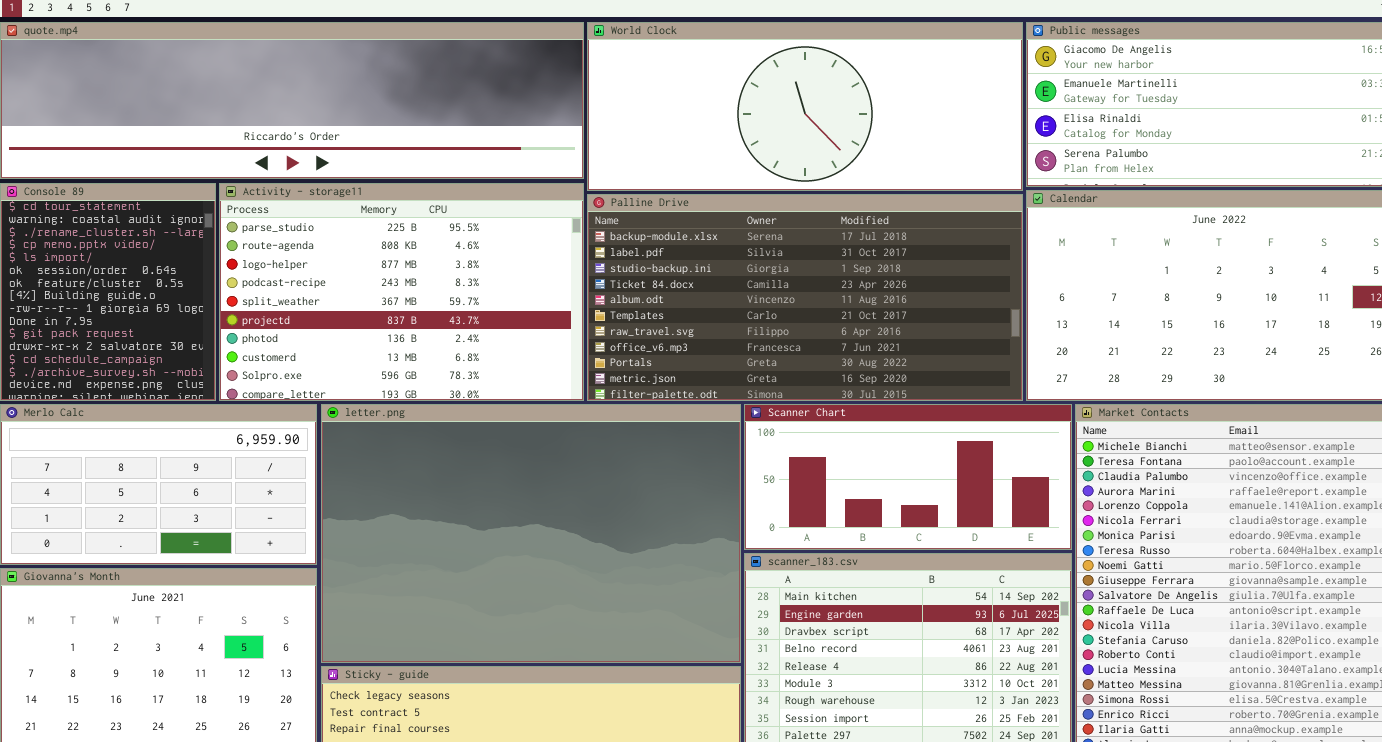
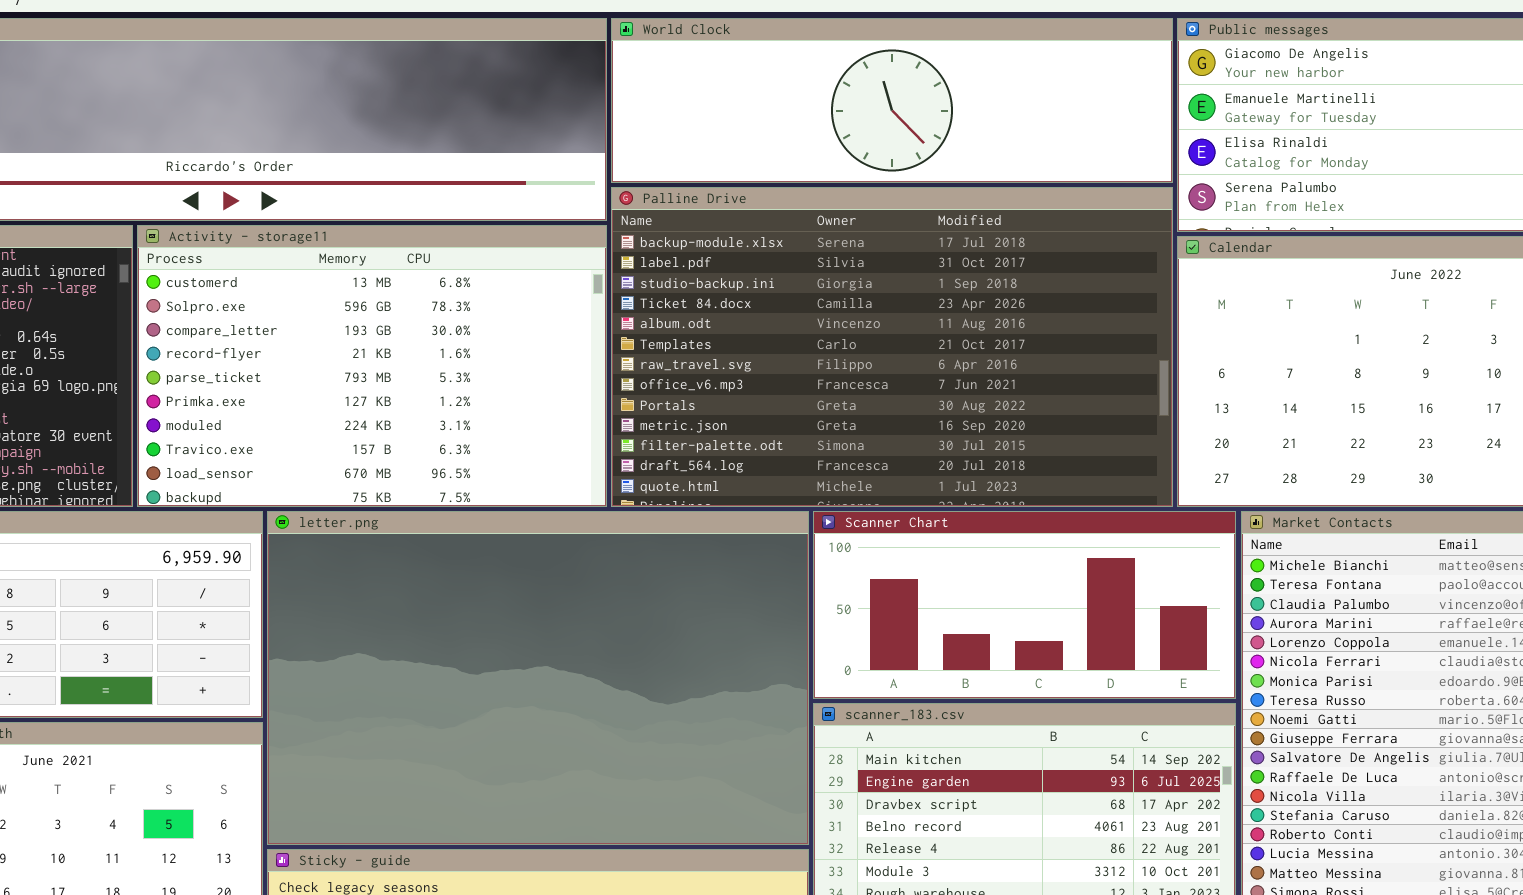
World Clock: [587,22,1023,191] -> [611,18,1173,183], resized
Activity - storage11: [219,183,584,401] -> [137,225,607,507], scrolled down 7 rows
Palline Drive: [587,194,1023,401] -> [611,187,1173,507], resized

